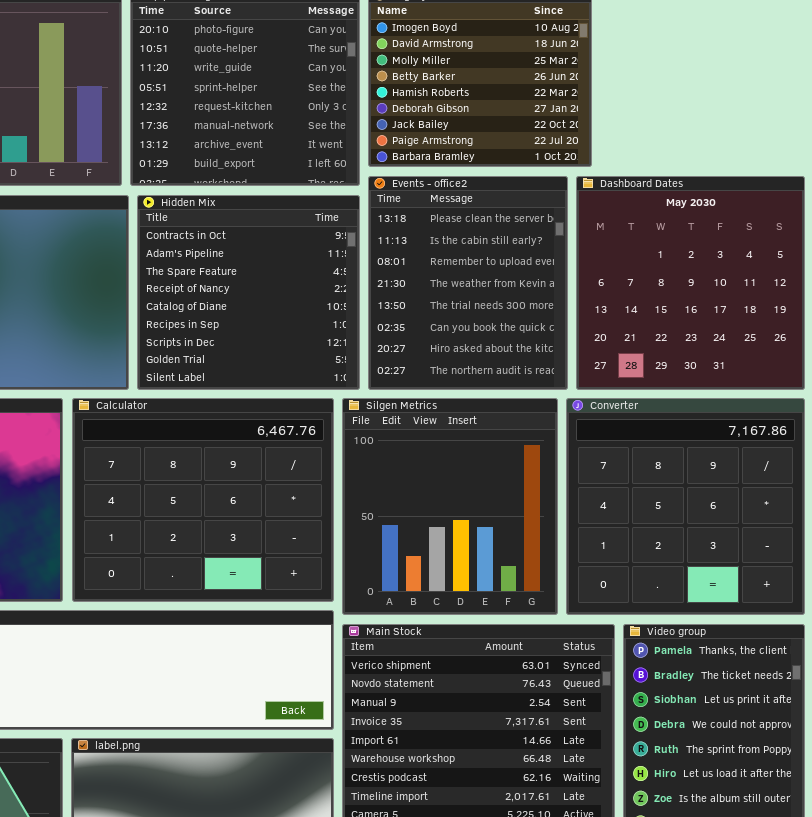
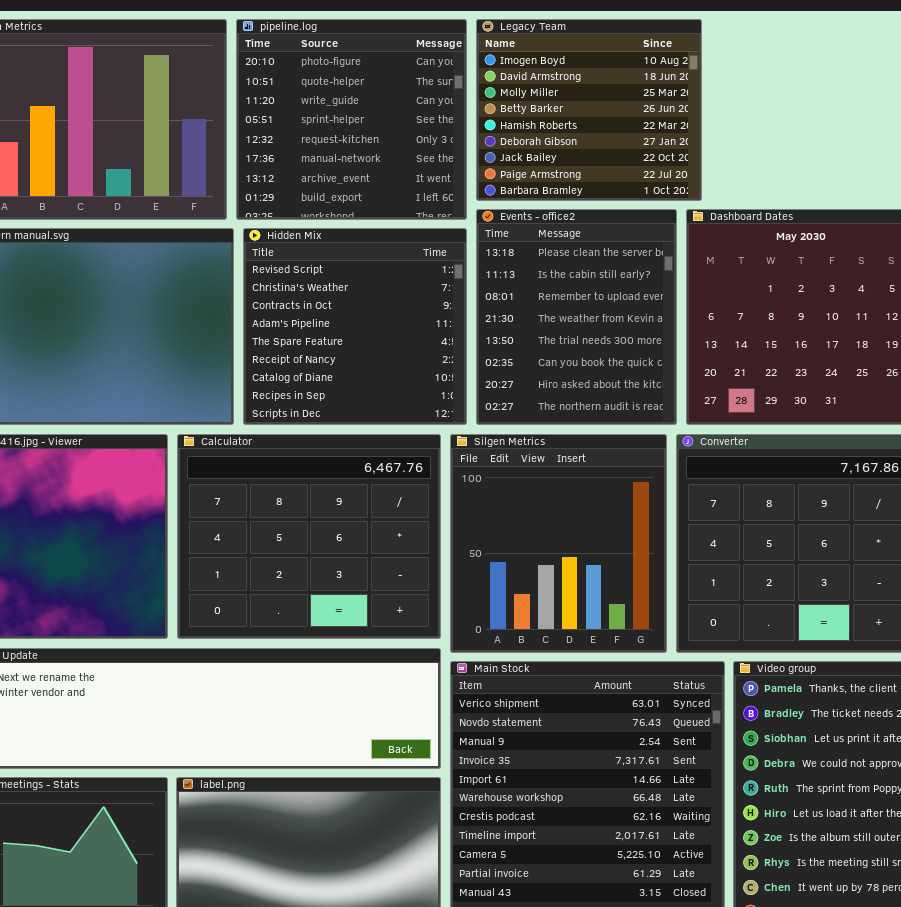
Hidden Mix: [137,195,360,390] -> [243,228,467,425], scrolled up 2 rows

